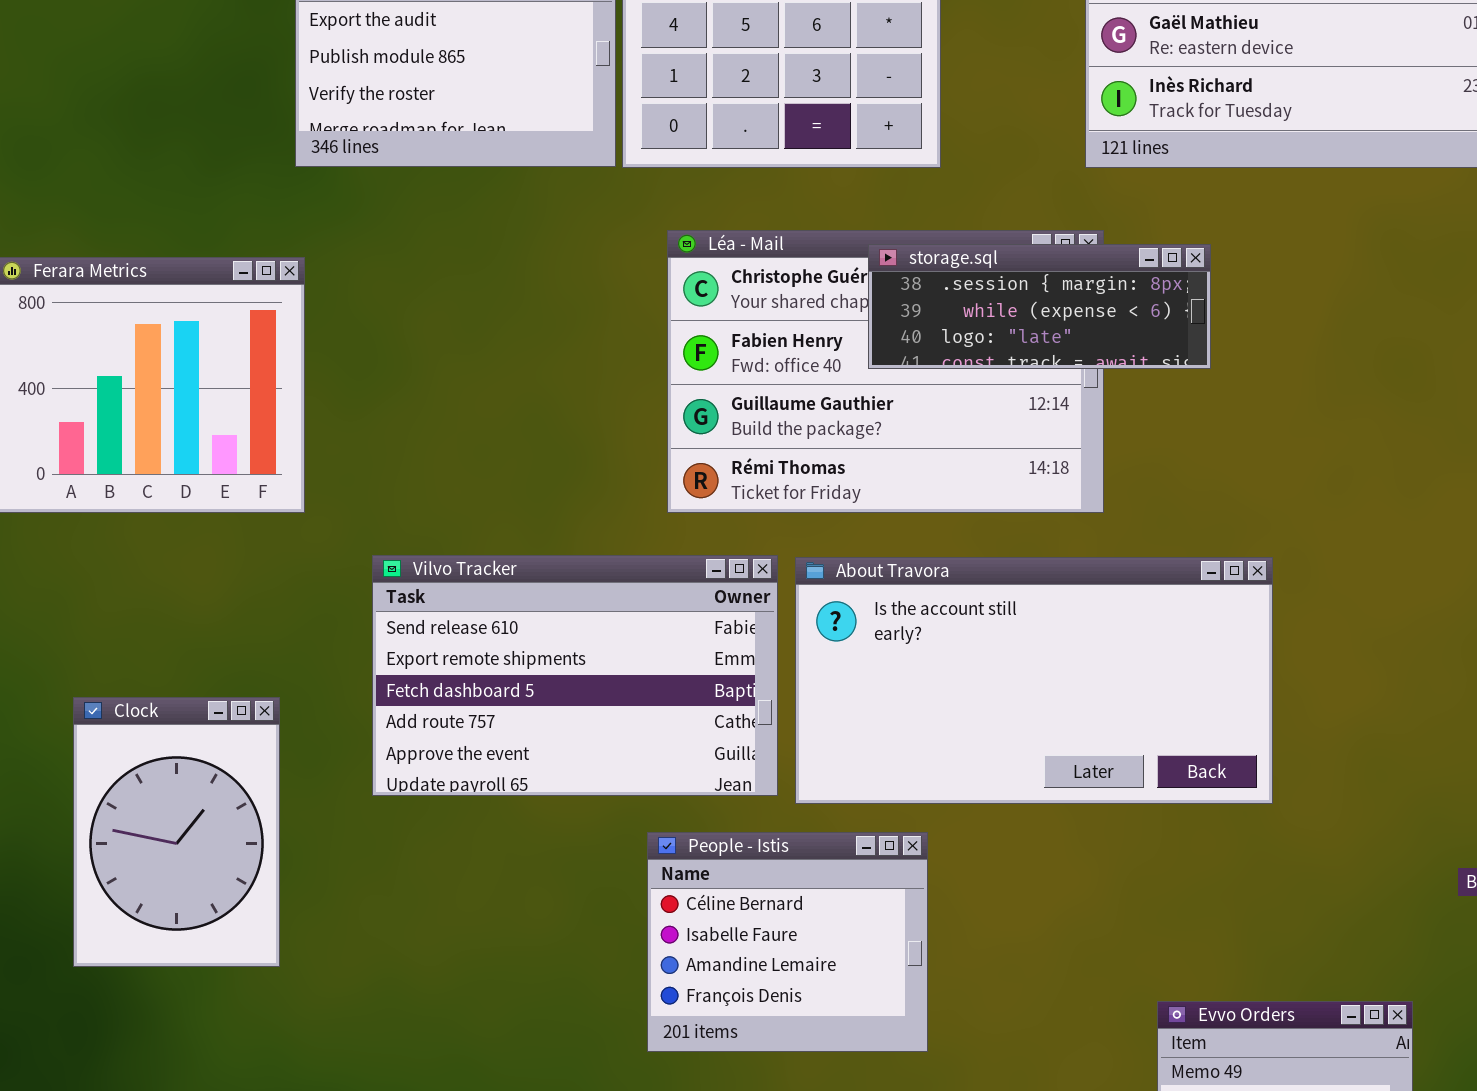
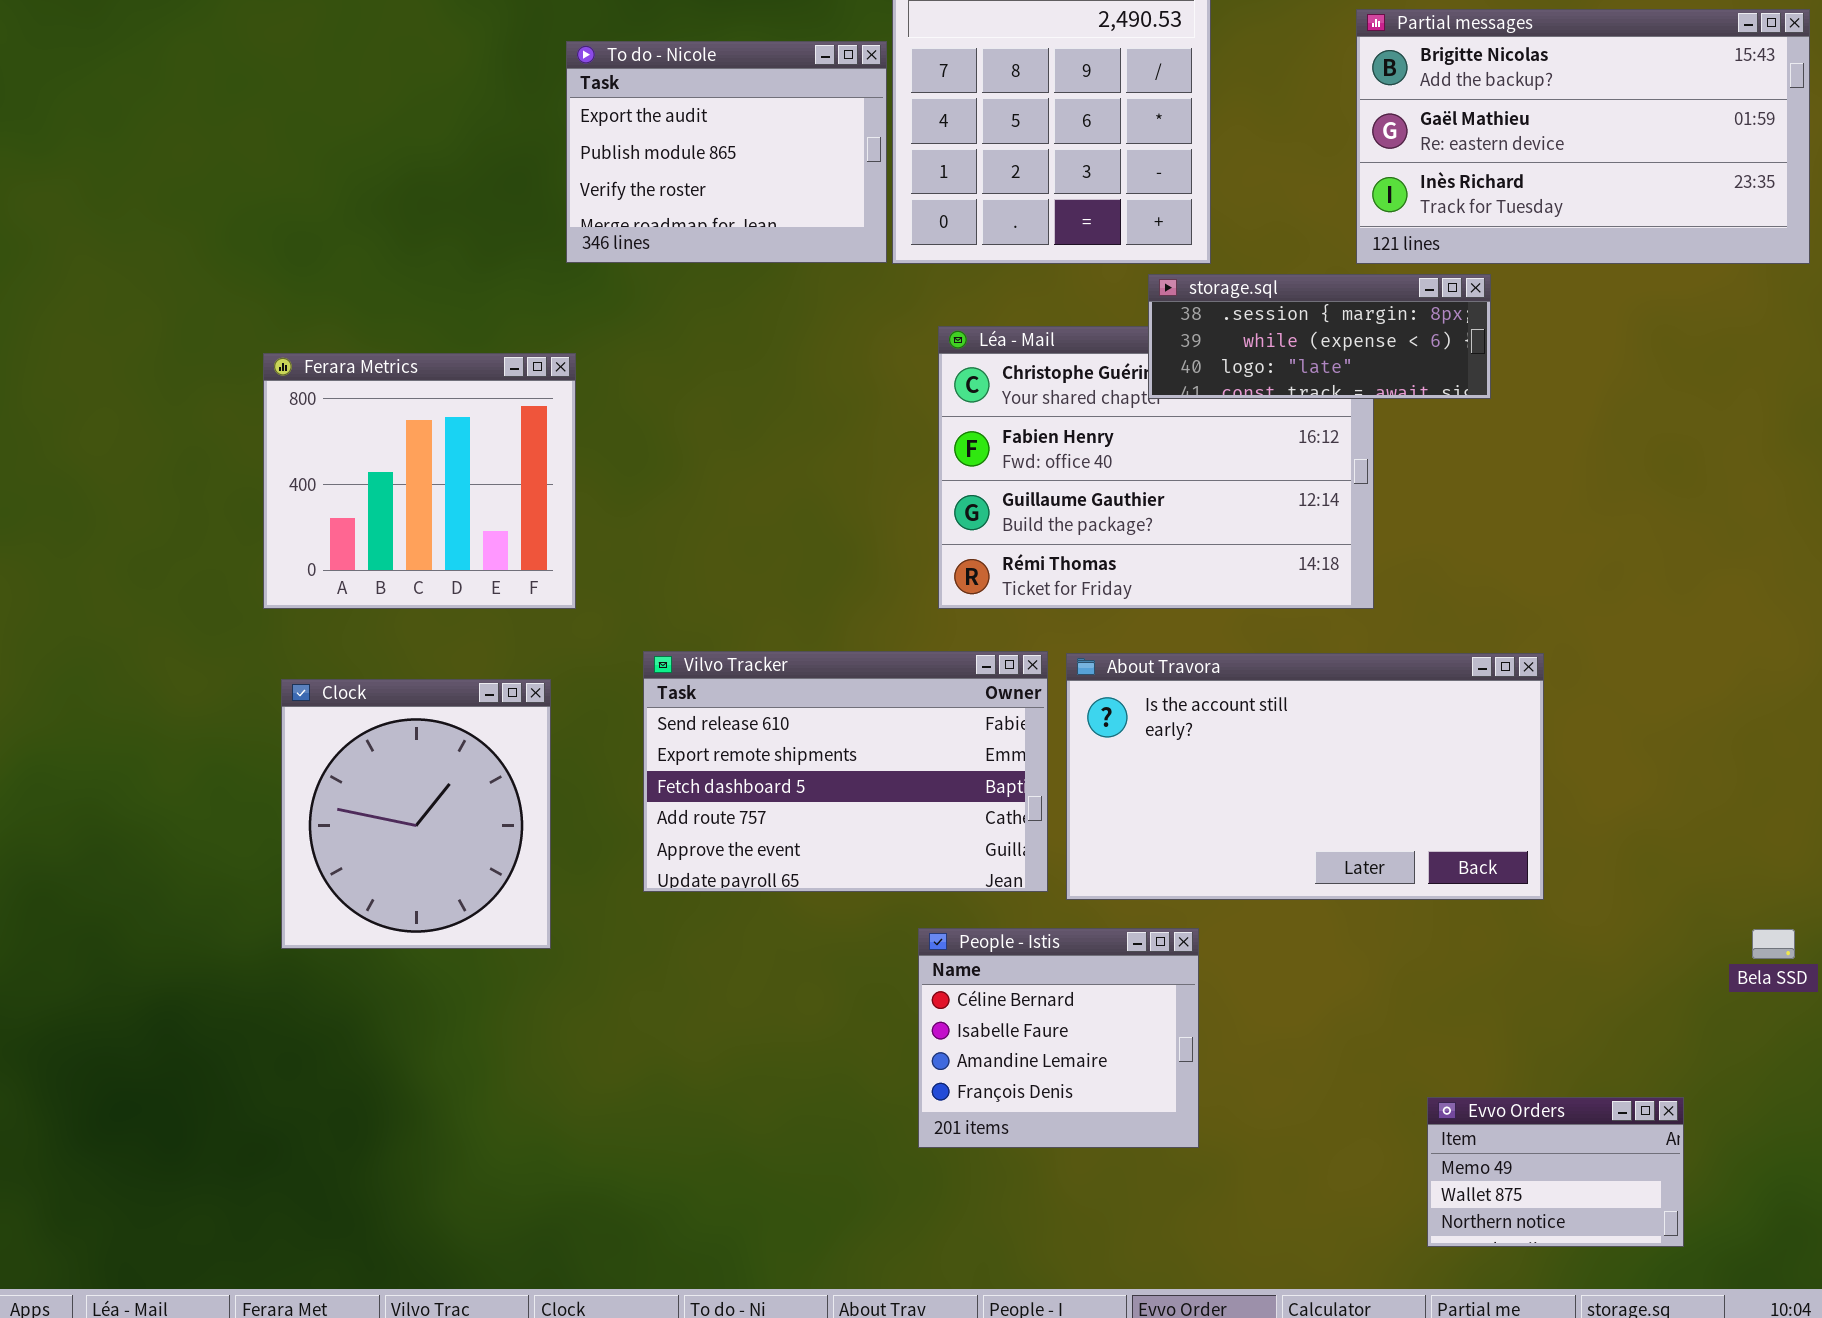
storage.sql: [868,244,1211,369] -> [1148,274,1491,399], moved
Clock: [73,697,280,967] -> [281,679,551,949], moved, resized

